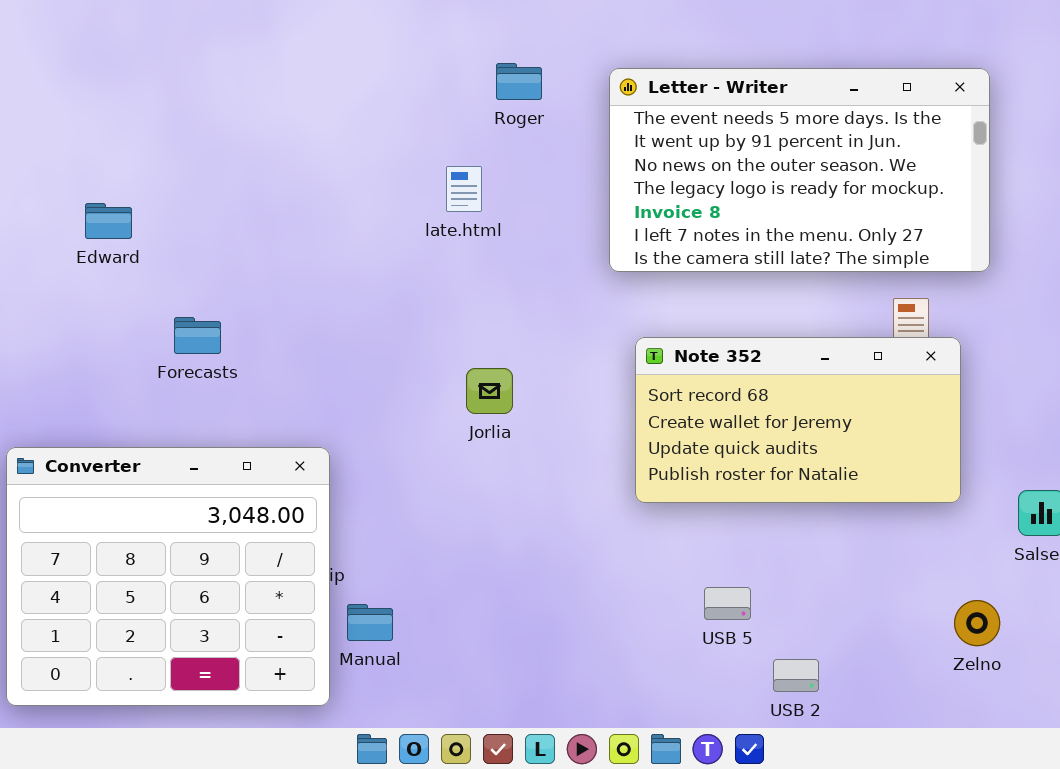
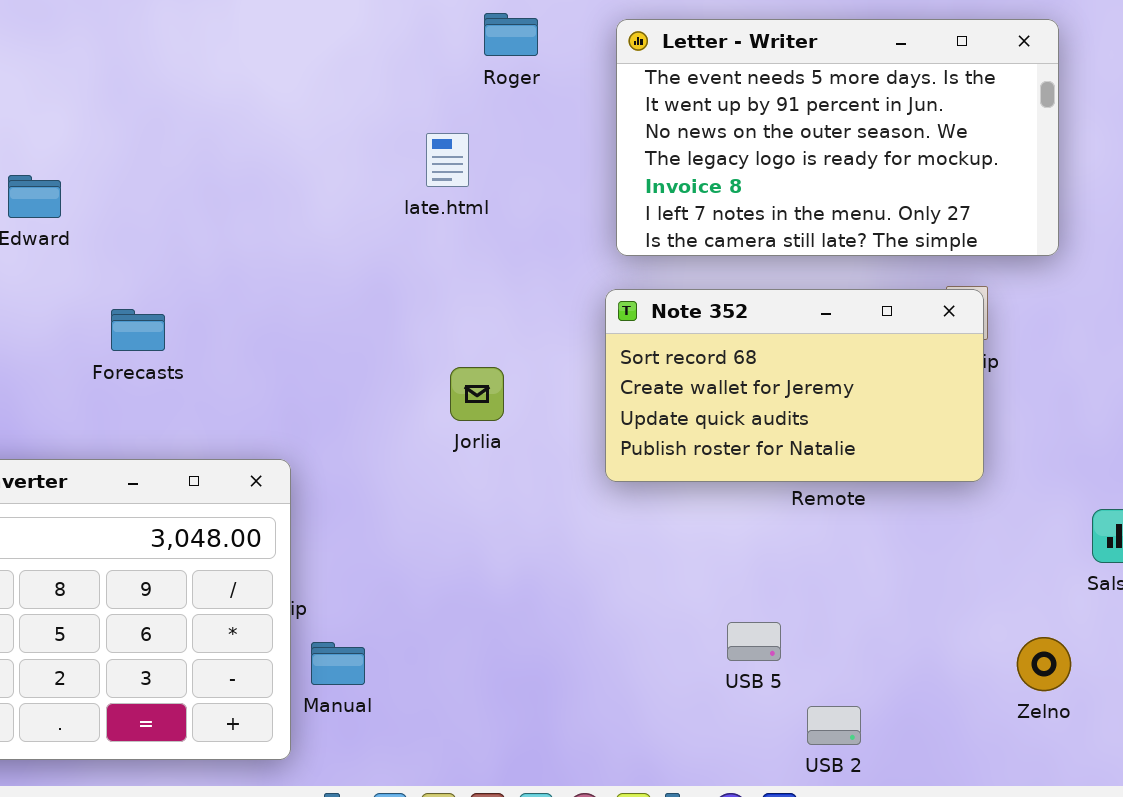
Note 352: [635,337,961,503] -> [605,289,984,482], moved

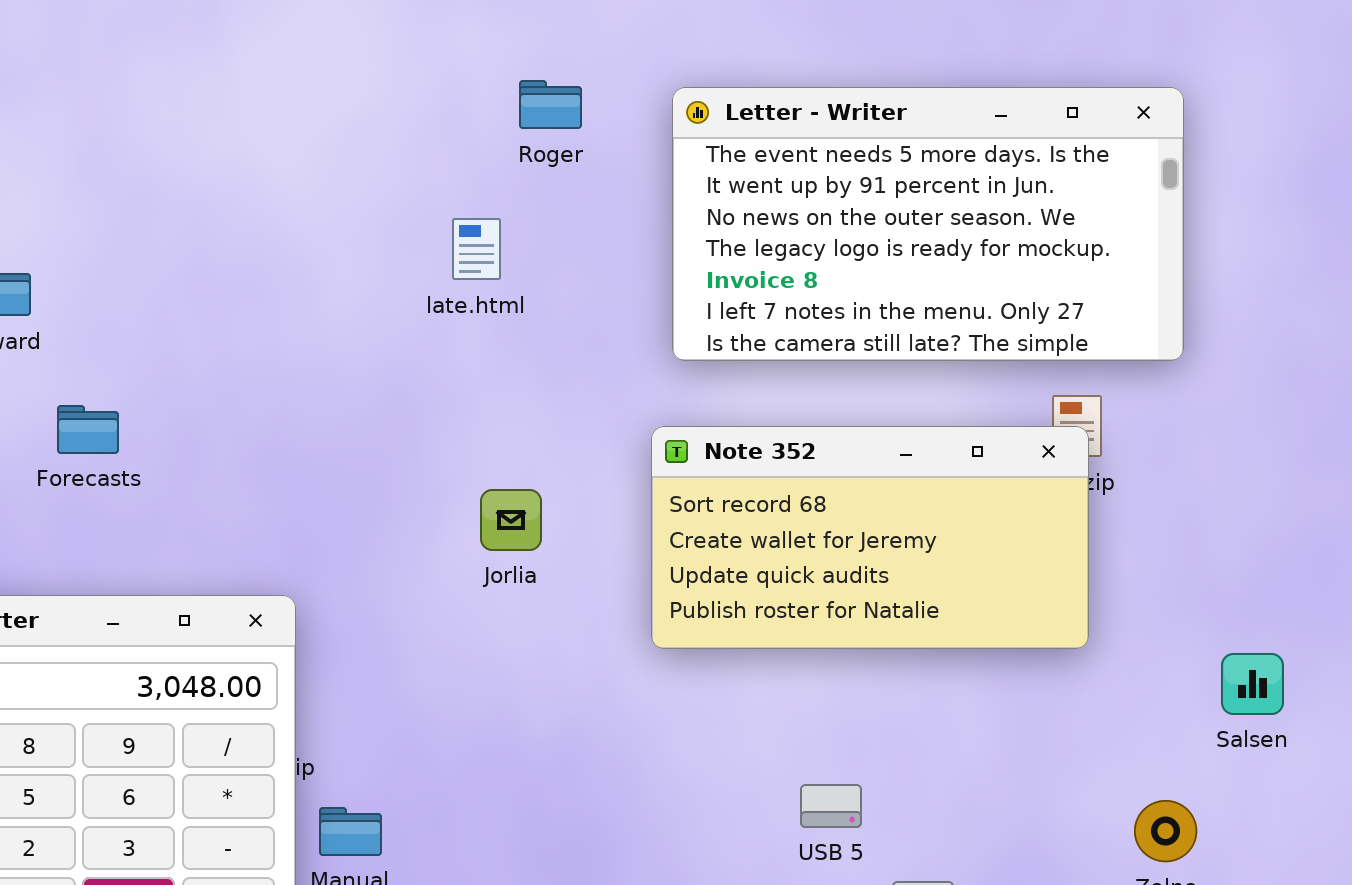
Note 352: [605,289,984,482] -> [651,426,1089,649], moved
Forecasts: [111,309,165,351] -> [57,405,119,454], moved

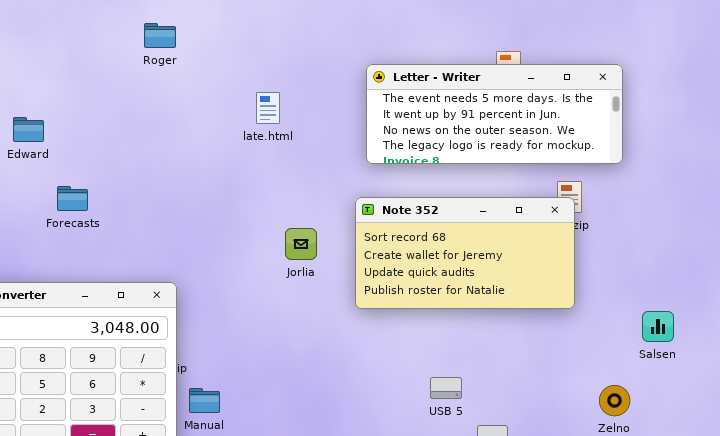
Roger: [519,80,582,129] -> [144,23,176,48], moved
Letter - Writer: [672,87,1184,361] -> [366,64,623,164], resized
Jorlia: [480,489,542,551] -> [285,228,317,260], moved

